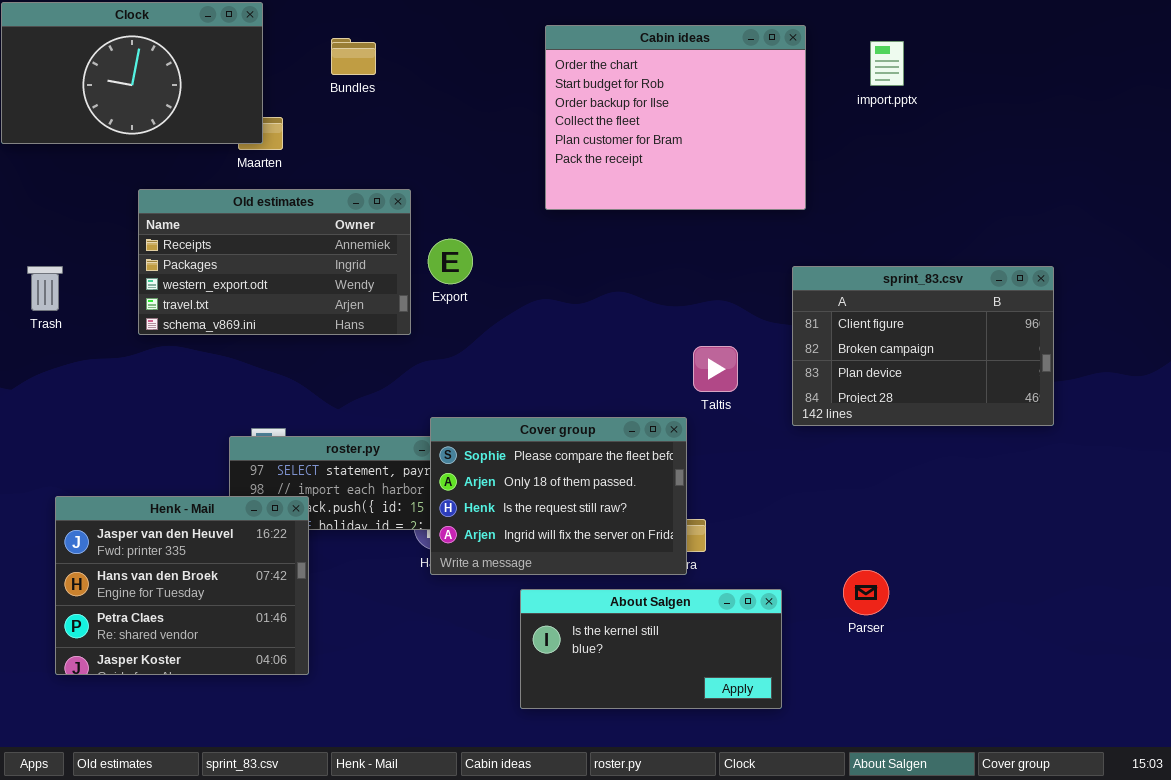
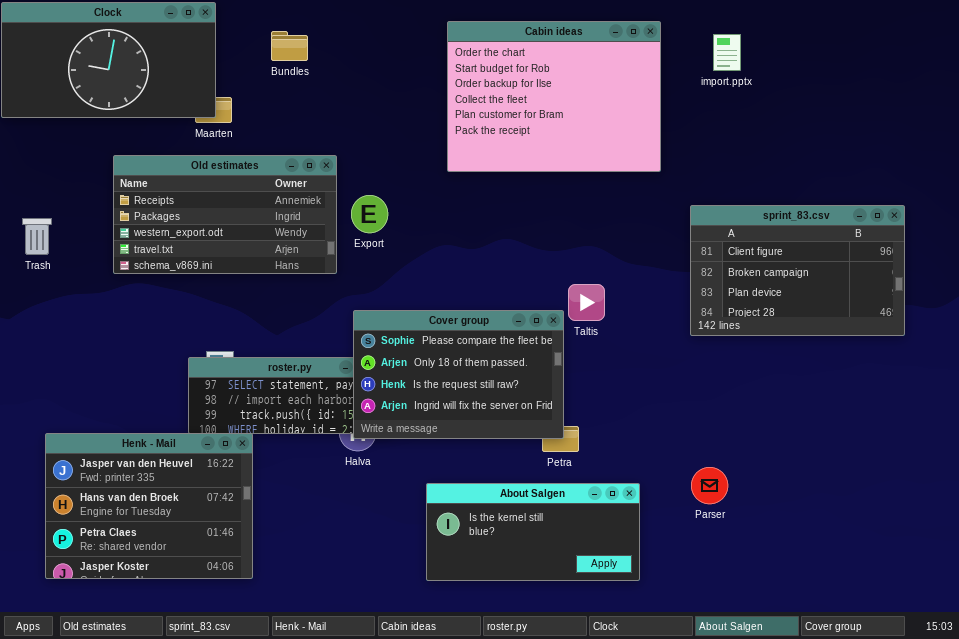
sprint_83.csv: [792,266,1054,426] -> [690,205,905,336], moved
Cover group: [430,417,687,575] -> [353,310,564,439], moved
Henk - Mail: [55,496,309,675] -> [45,433,253,579], moved

